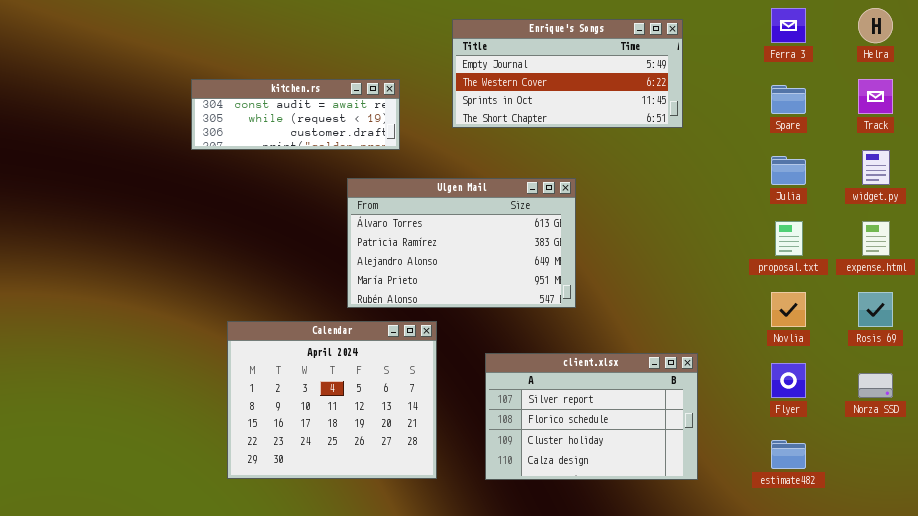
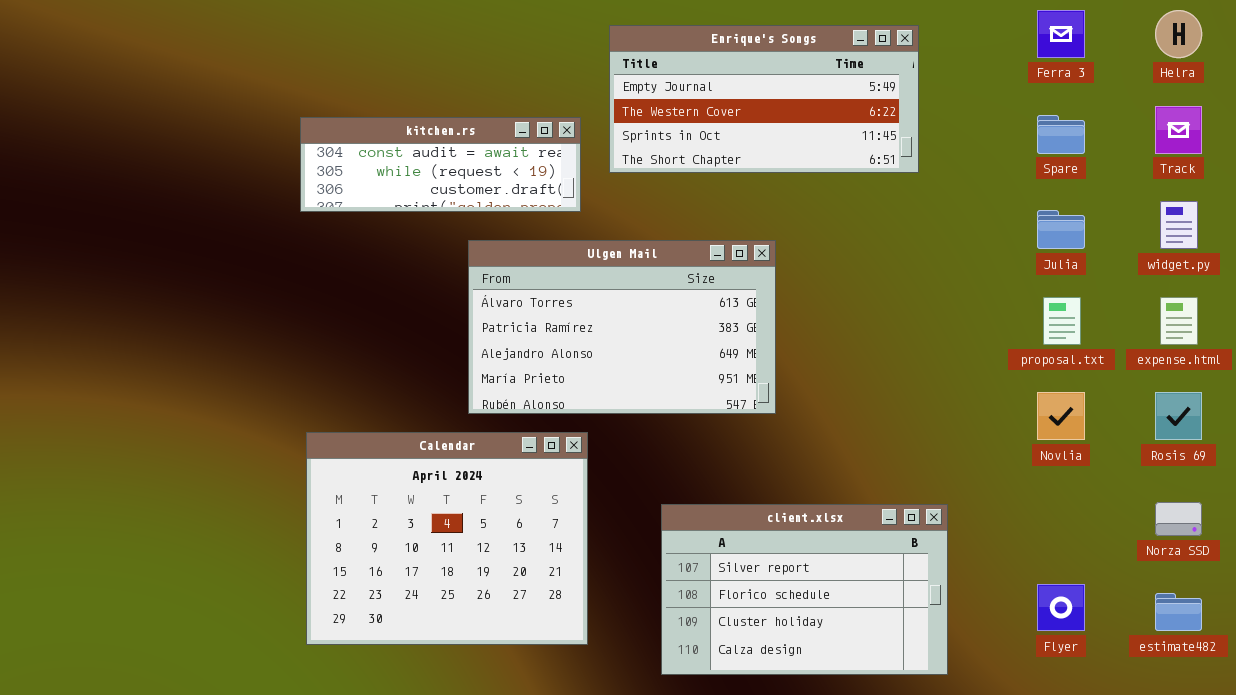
kitchen.rs: [191,79,400,150] -> [300,117,581,212], moved
client.xlsx: [485,353,698,480] -> [661,504,948,675], moved
Flyer: [771,363,806,398] -> [1037,584,1085,631], moved
estimate482: [771,440,806,469] -> [1155,593,1202,631], moved

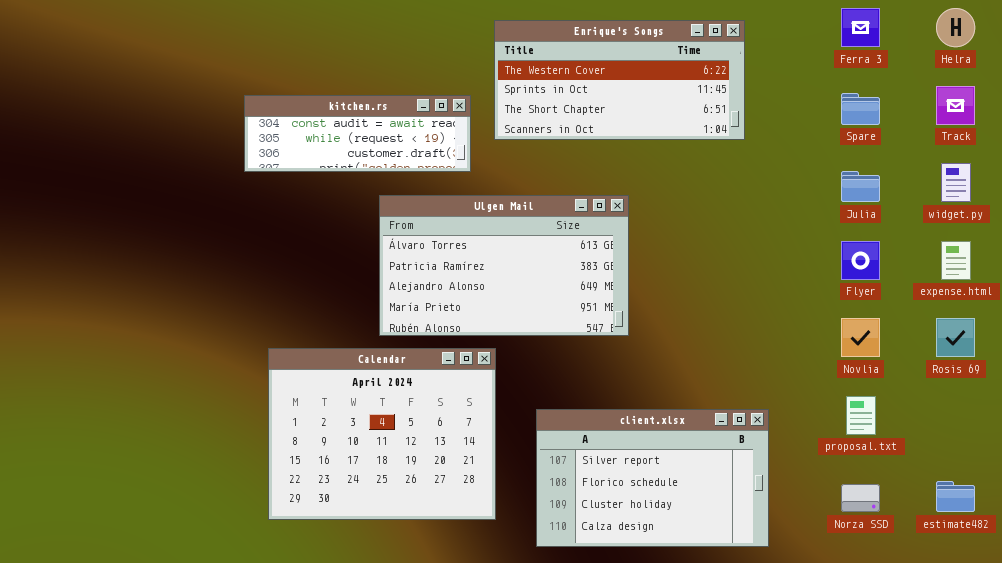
Enrique's Songs: [609,25,919,173] -> [494,20,745,140], scrolled down 1 row
proposal.txt: [1043,297,1081,345] -> [846,396,876,435], moved
Calendar: [306,432,588,645] -> [268,348,496,520], moved
Norza SSD: [1155,502,1202,536] -> [841,484,880,512], moved
Flyer: [1037,584,1085,631] -> [841,241,880,280], moved

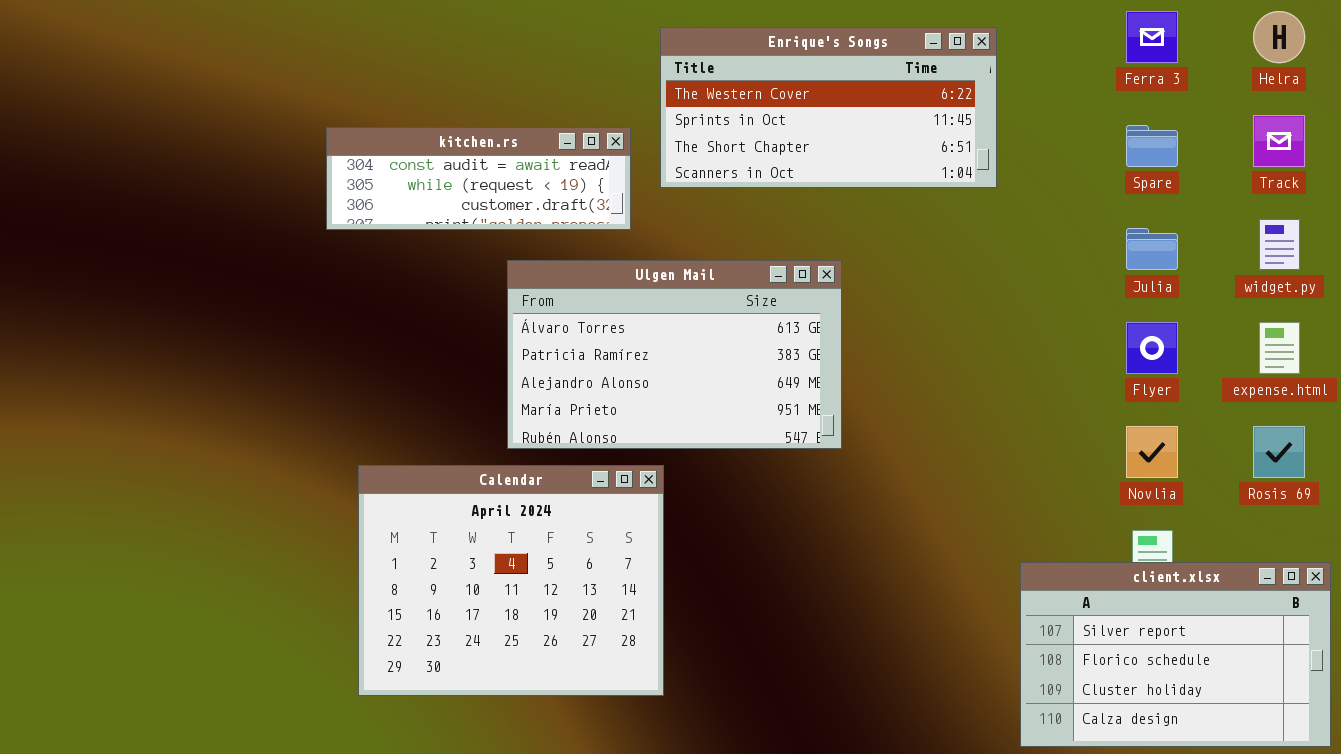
client.xlsx: [536,409,769,547] -> [1020,562,1331,747], moved

